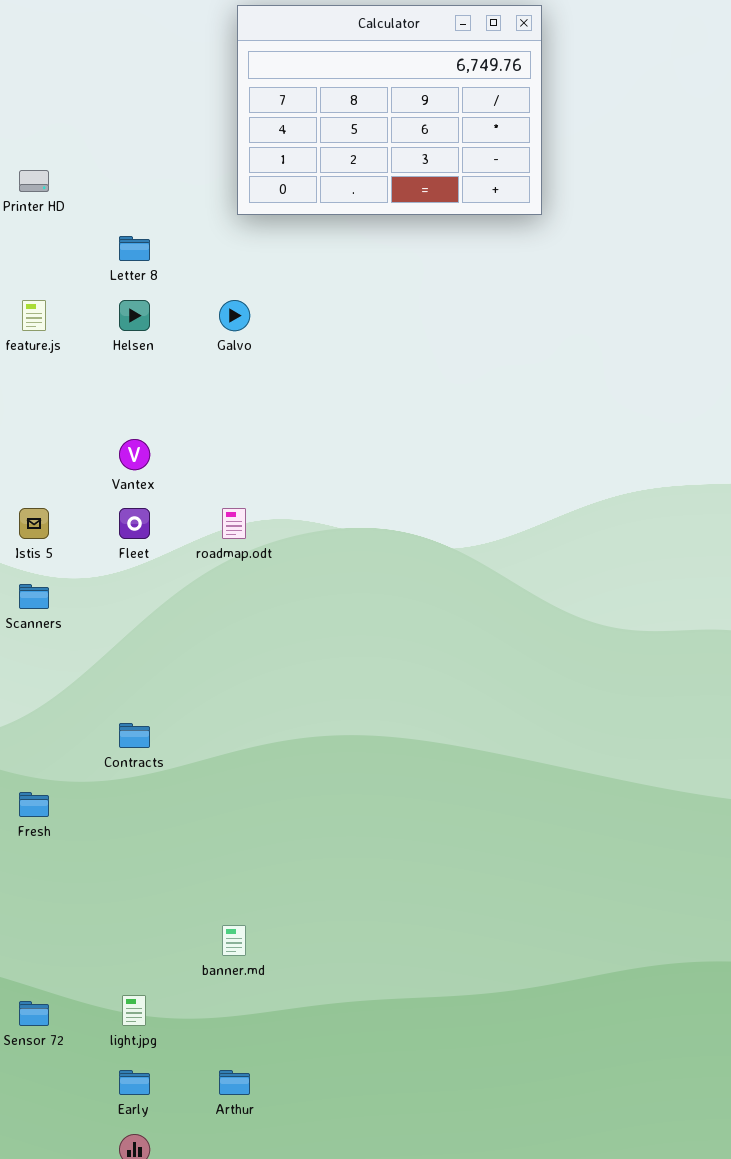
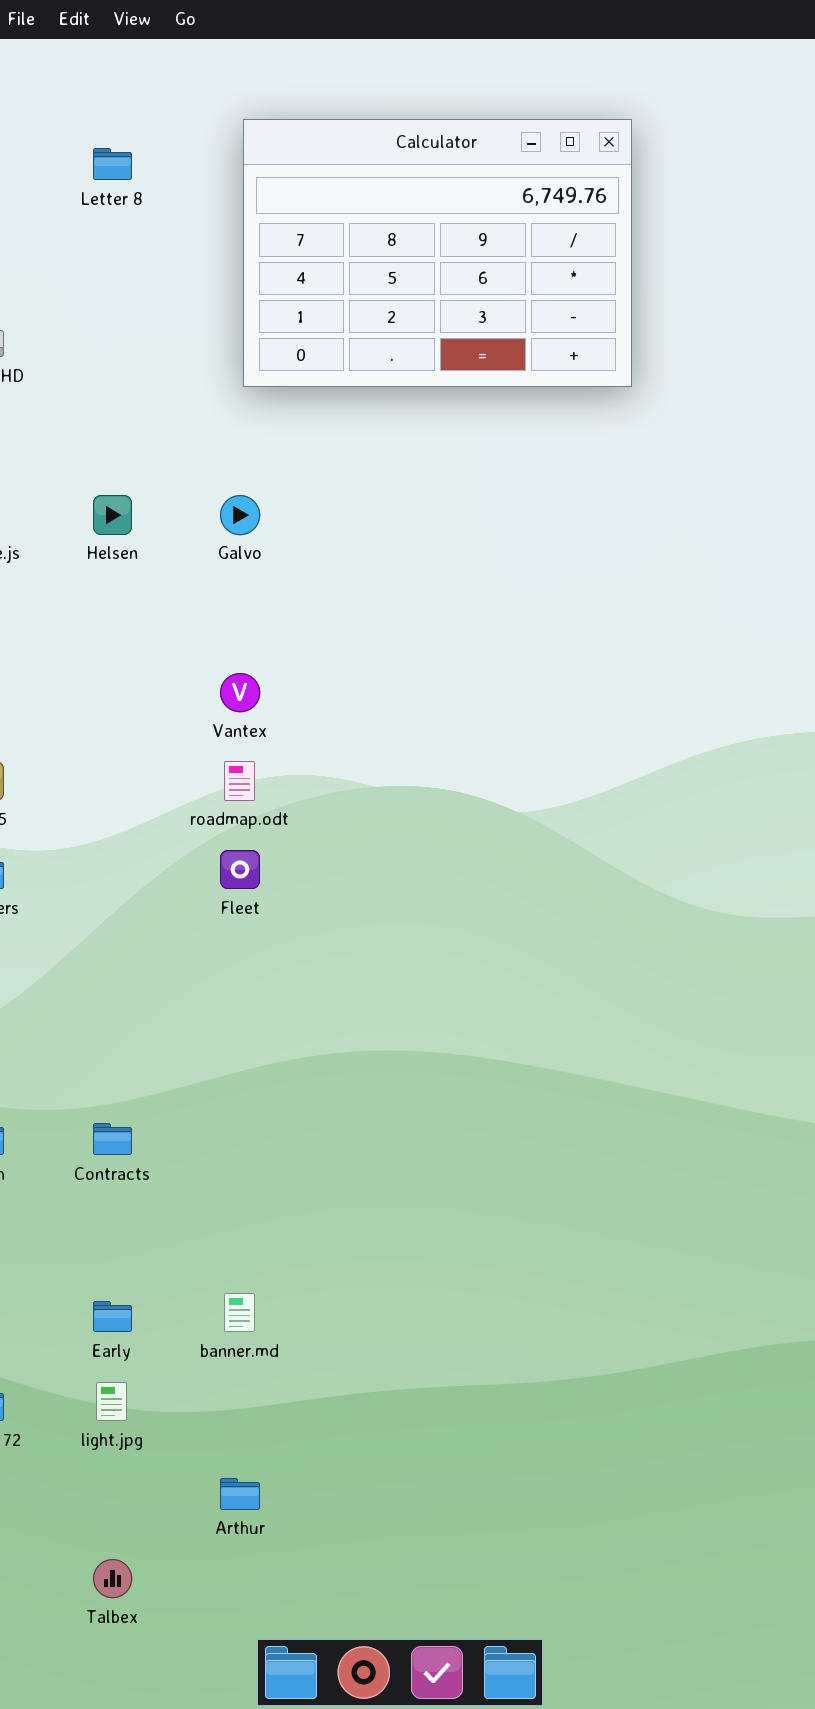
Letter 8: [119,236,150,261] -> [93,148,132,180], moved
Vantex: [119,439,150,470] -> [220,673,260,712], moved
Fleet: [119,508,150,539] -> [220,850,260,889], moved
Contracts: [119,723,150,748] -> [93,1123,132,1155], moved
Early: [119,1070,150,1095] -> [93,1301,132,1332], moved

